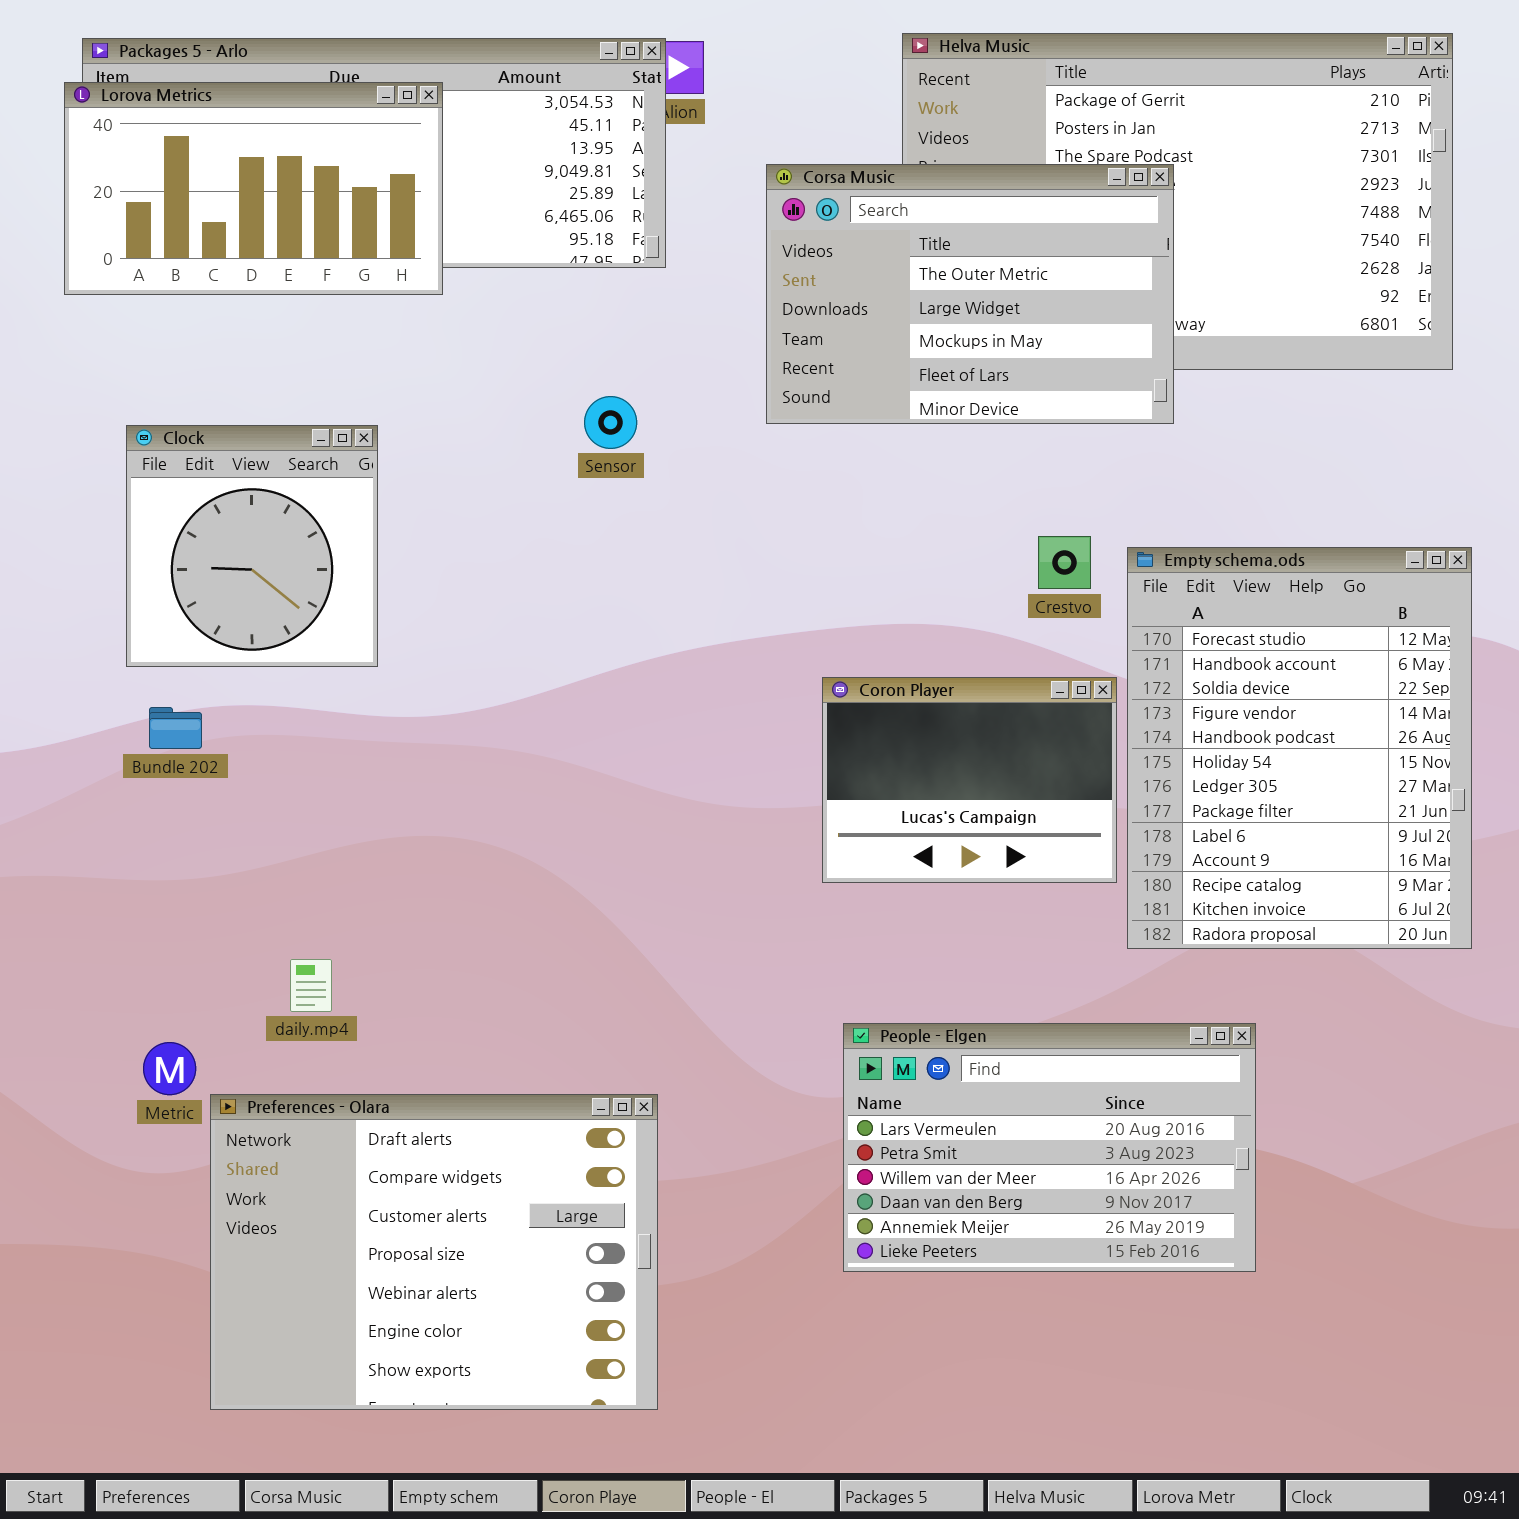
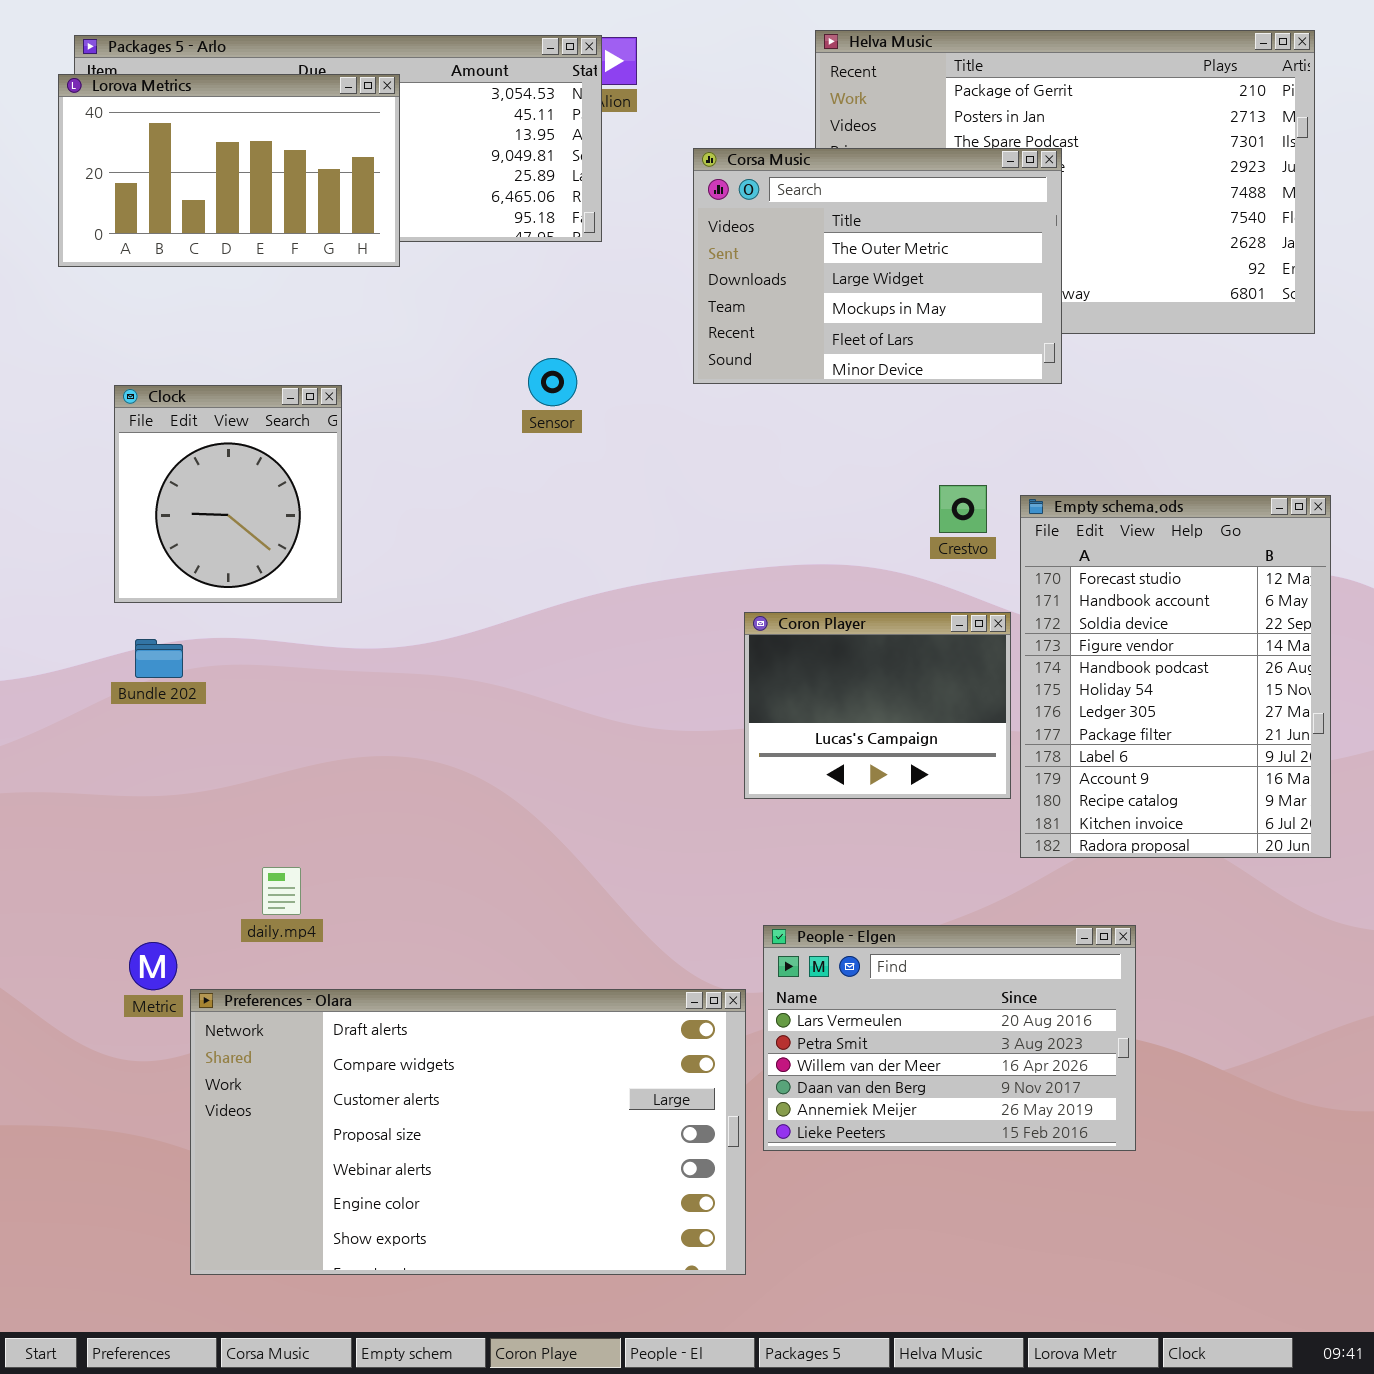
Preferences - Olara: [210,1094,658,1410] -> [190,989,746,1275], resized

